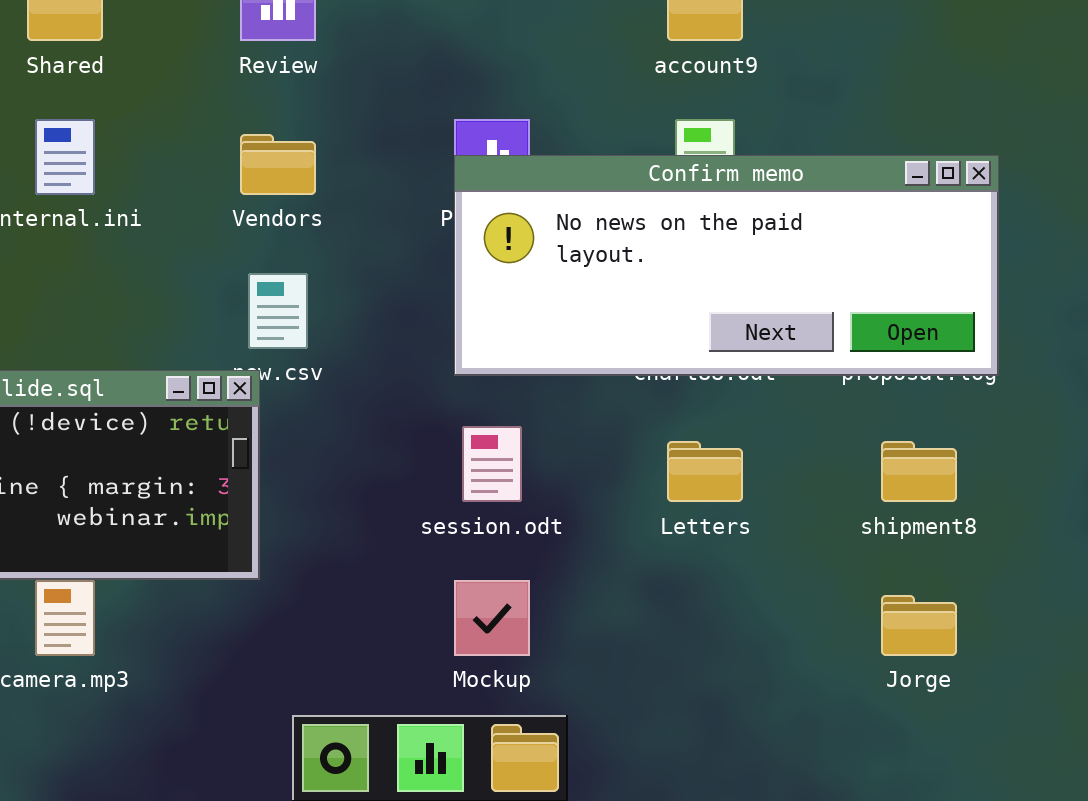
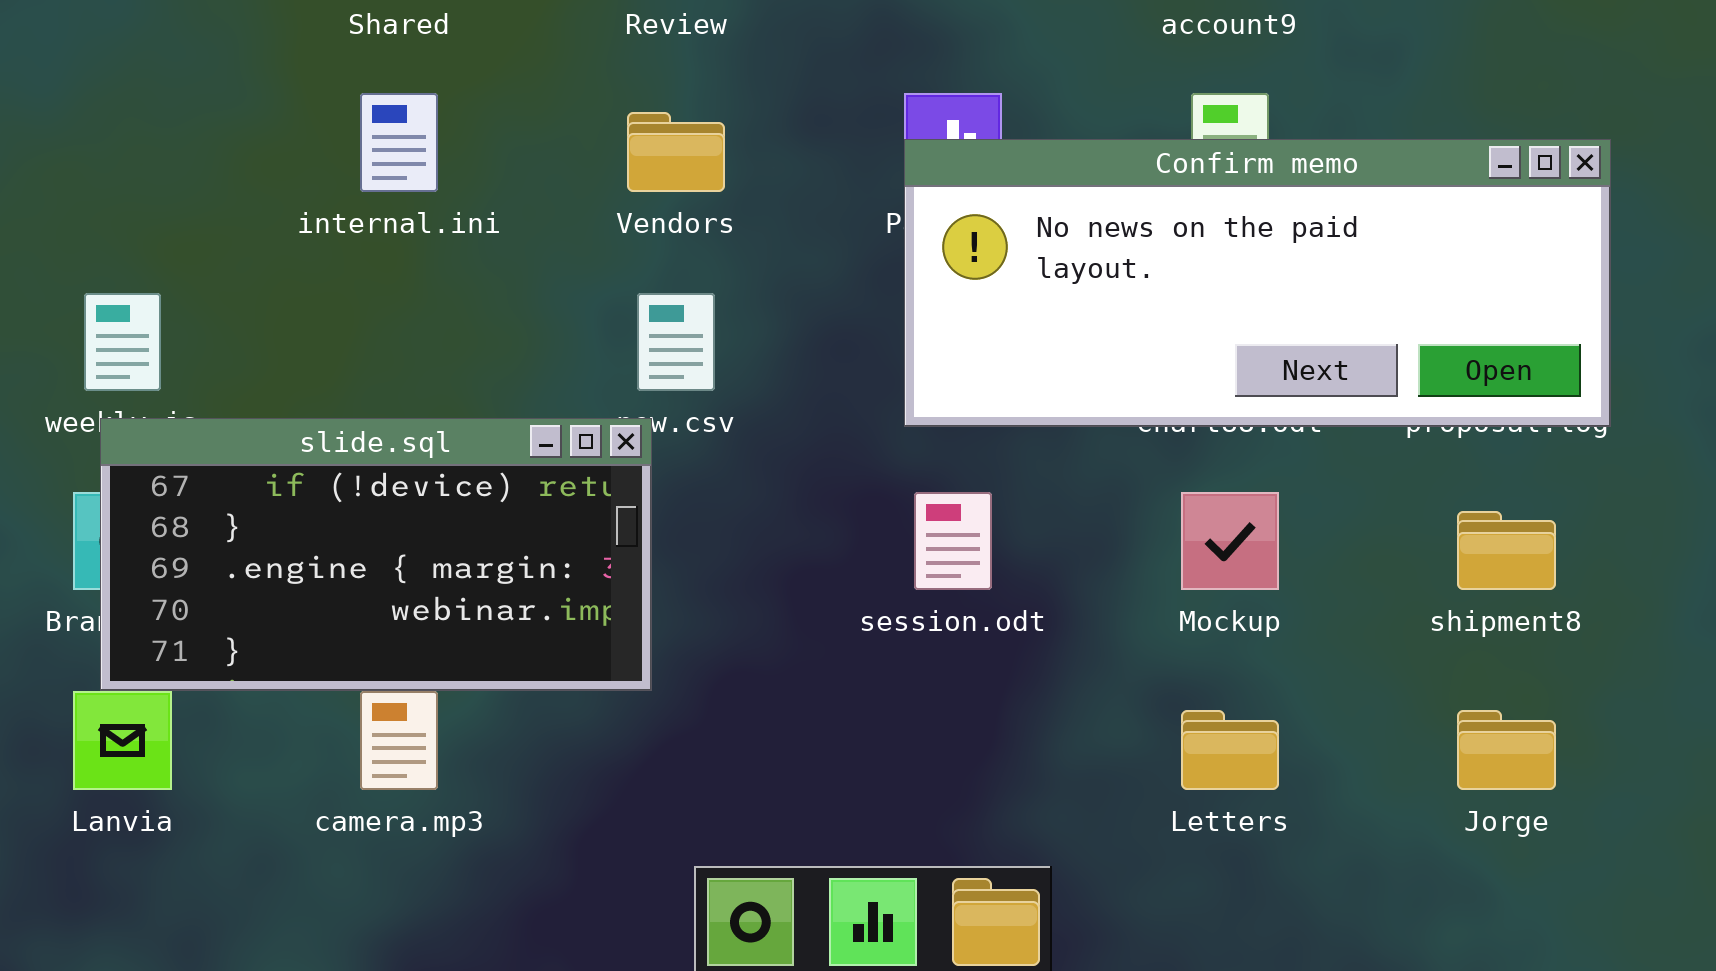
Letters: [667,441,743,502] -> [1181,710,1279,790], moved
Mockup: [454,580,530,656] -> [1181,492,1279,590], moved

